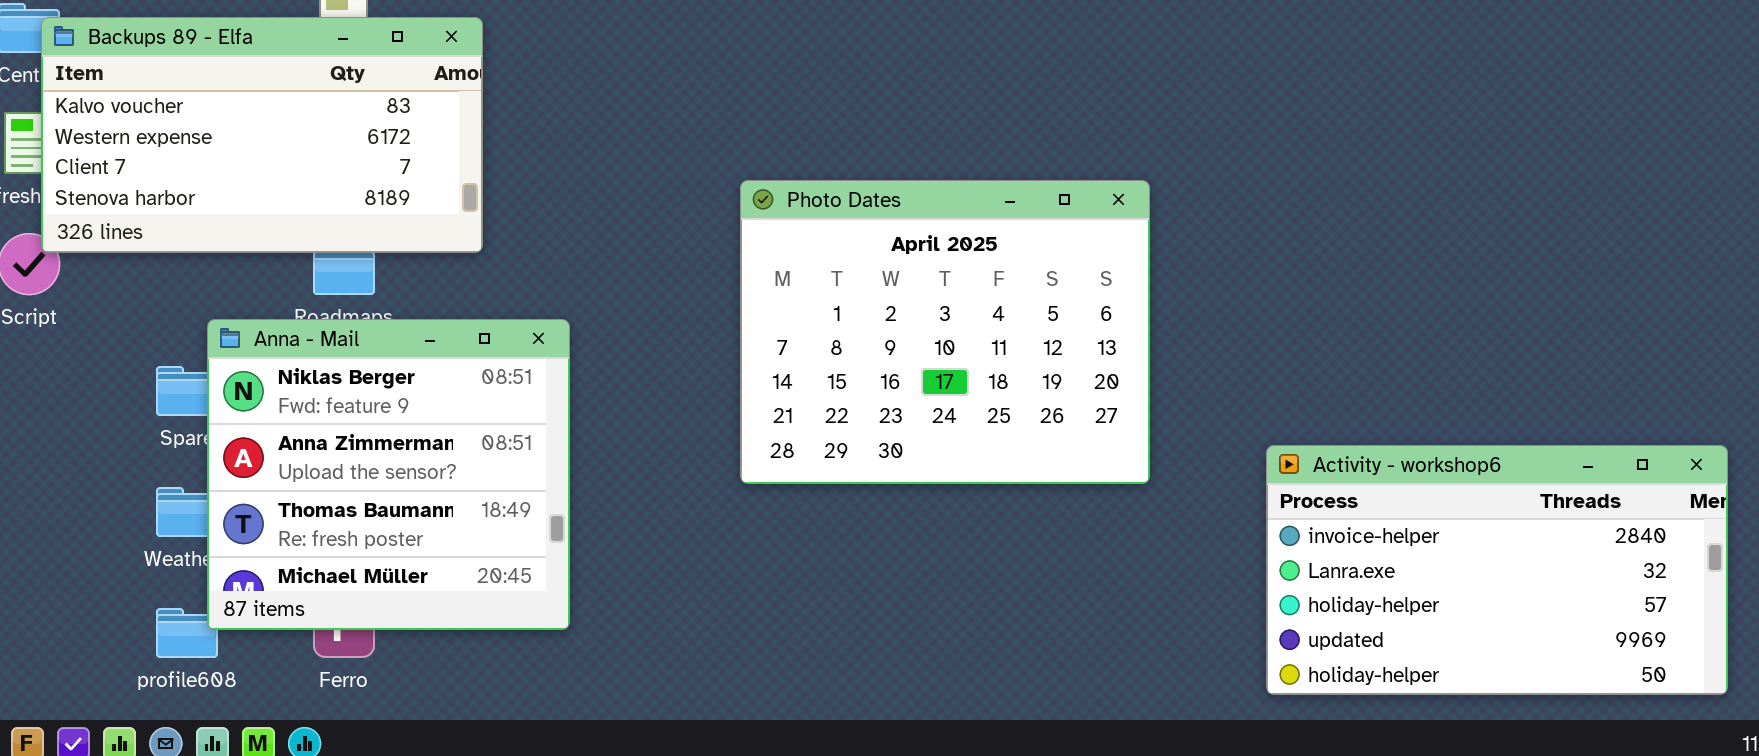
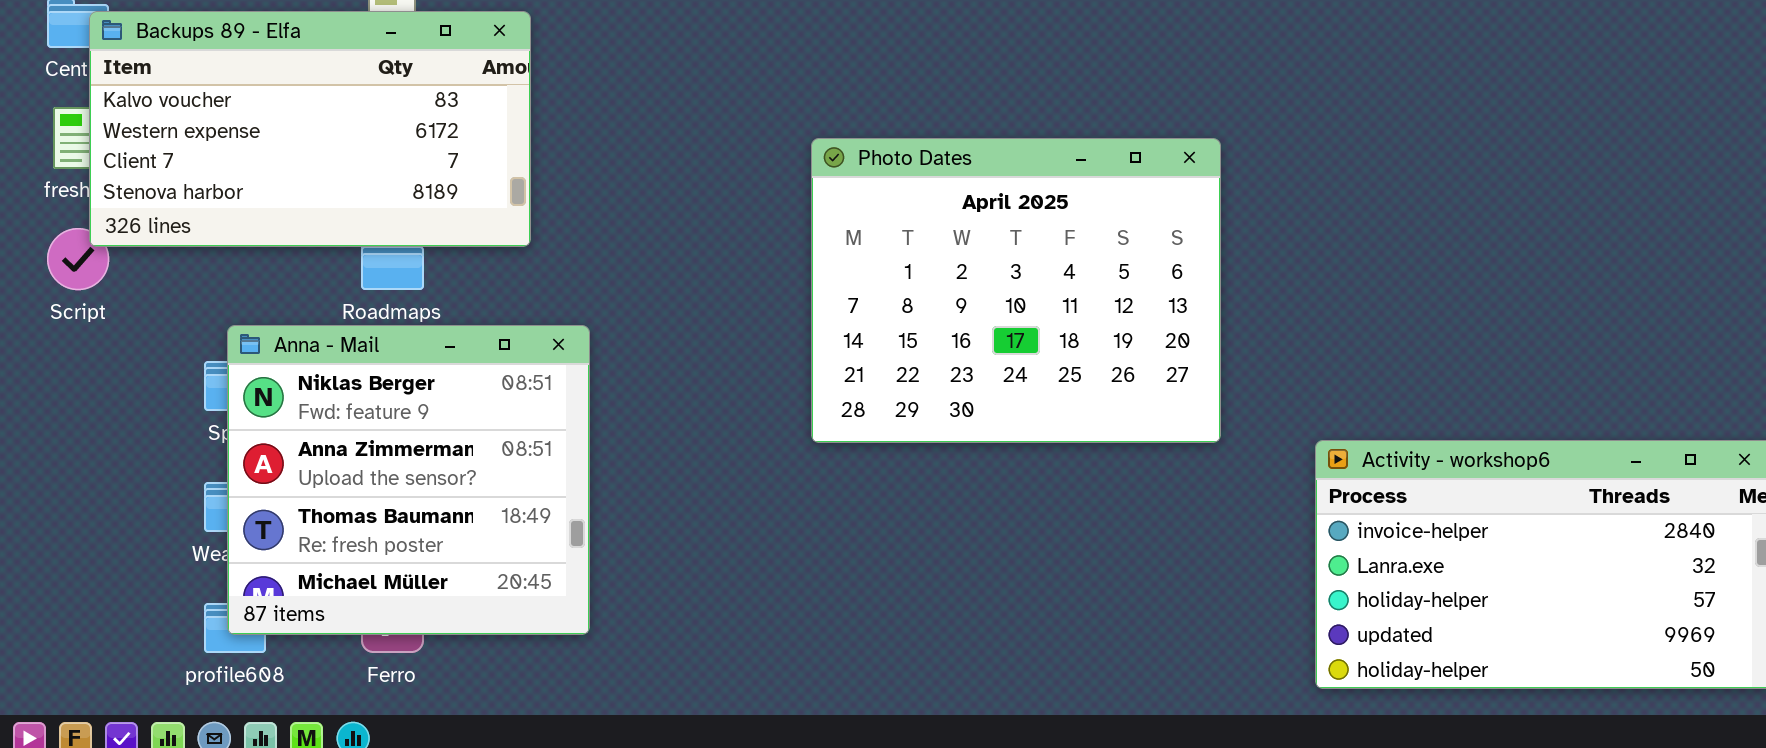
Photo Dates: [740,180,1150,484] -> [811,138,1221,443], moved
Anna - Mail: [207,319,570,630] -> [227,325,590,635], moved

